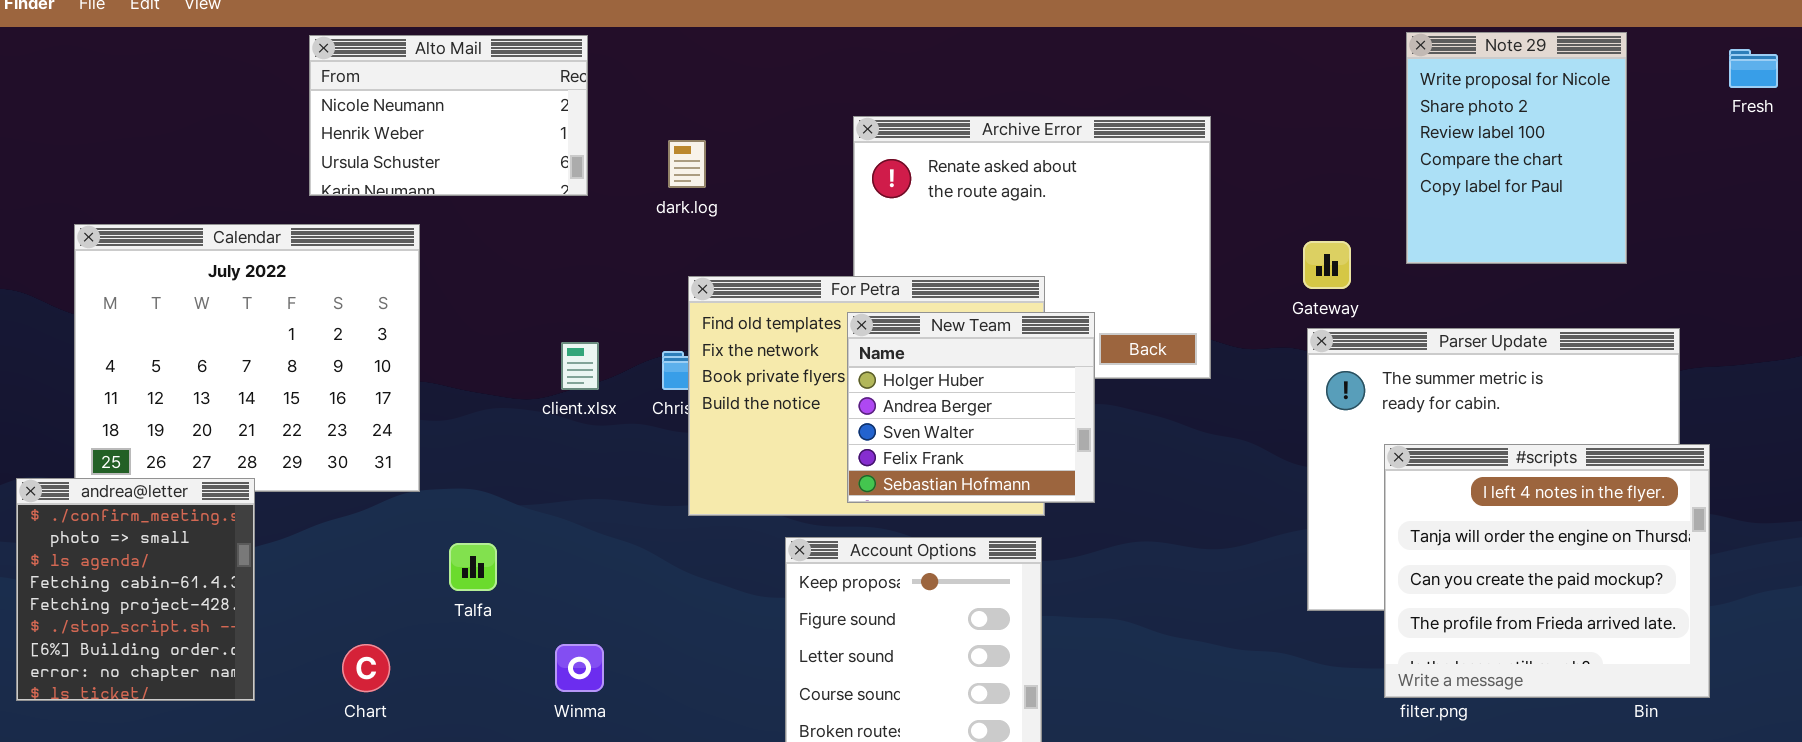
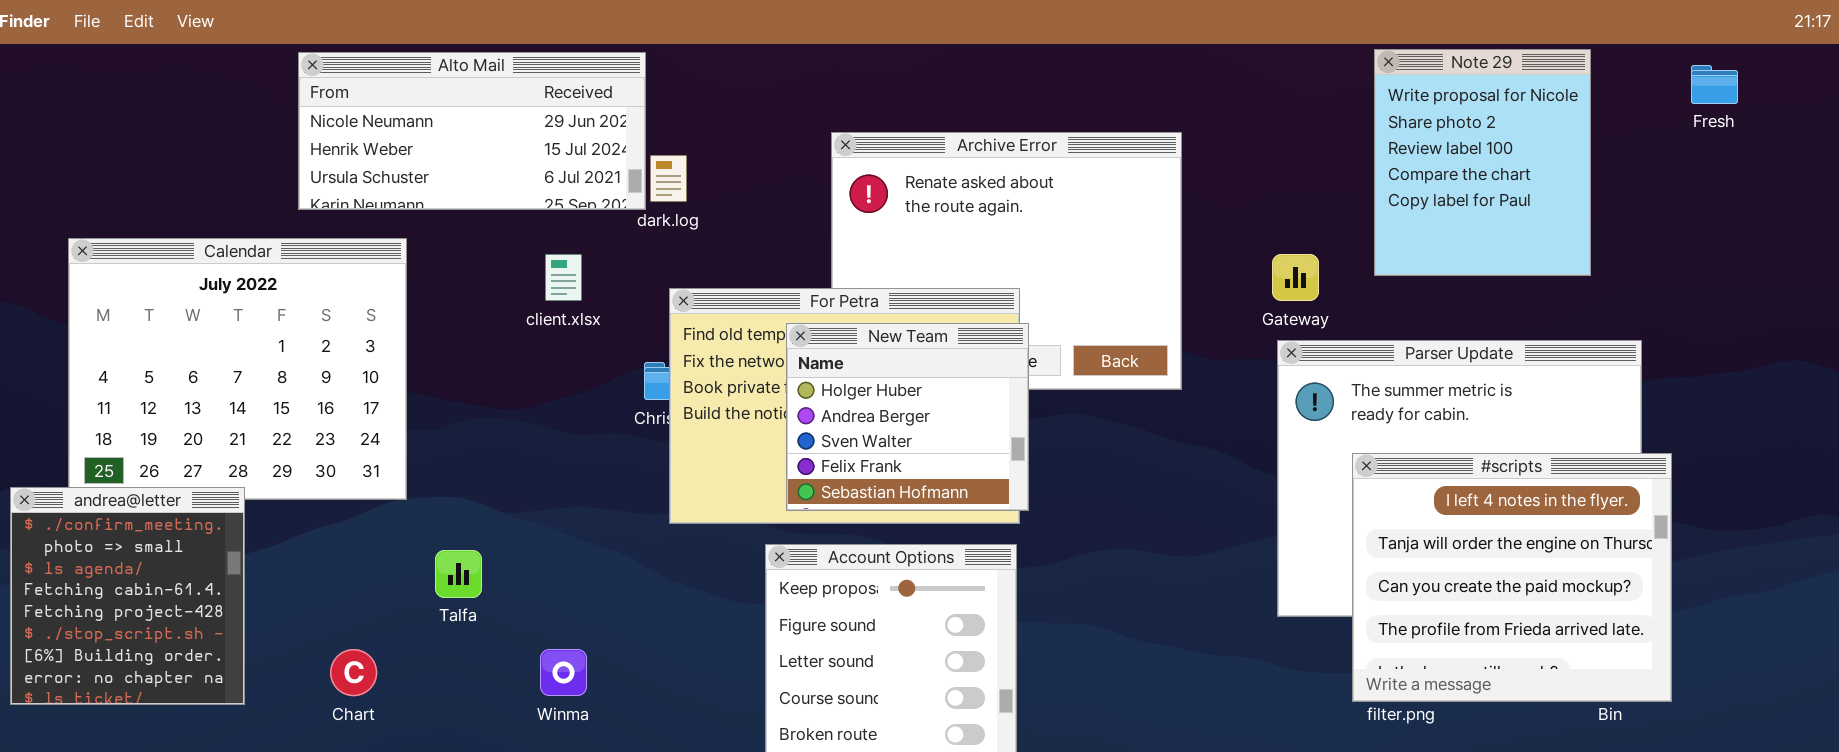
Alto Mail: [309,35,588,196] -> [298,52,646,210], resized
New Team: [847,312,1095,503] -> [786,323,1029,511], moved
client.xlsx: [561,342,599,390] -> [545,254,582,301], moved

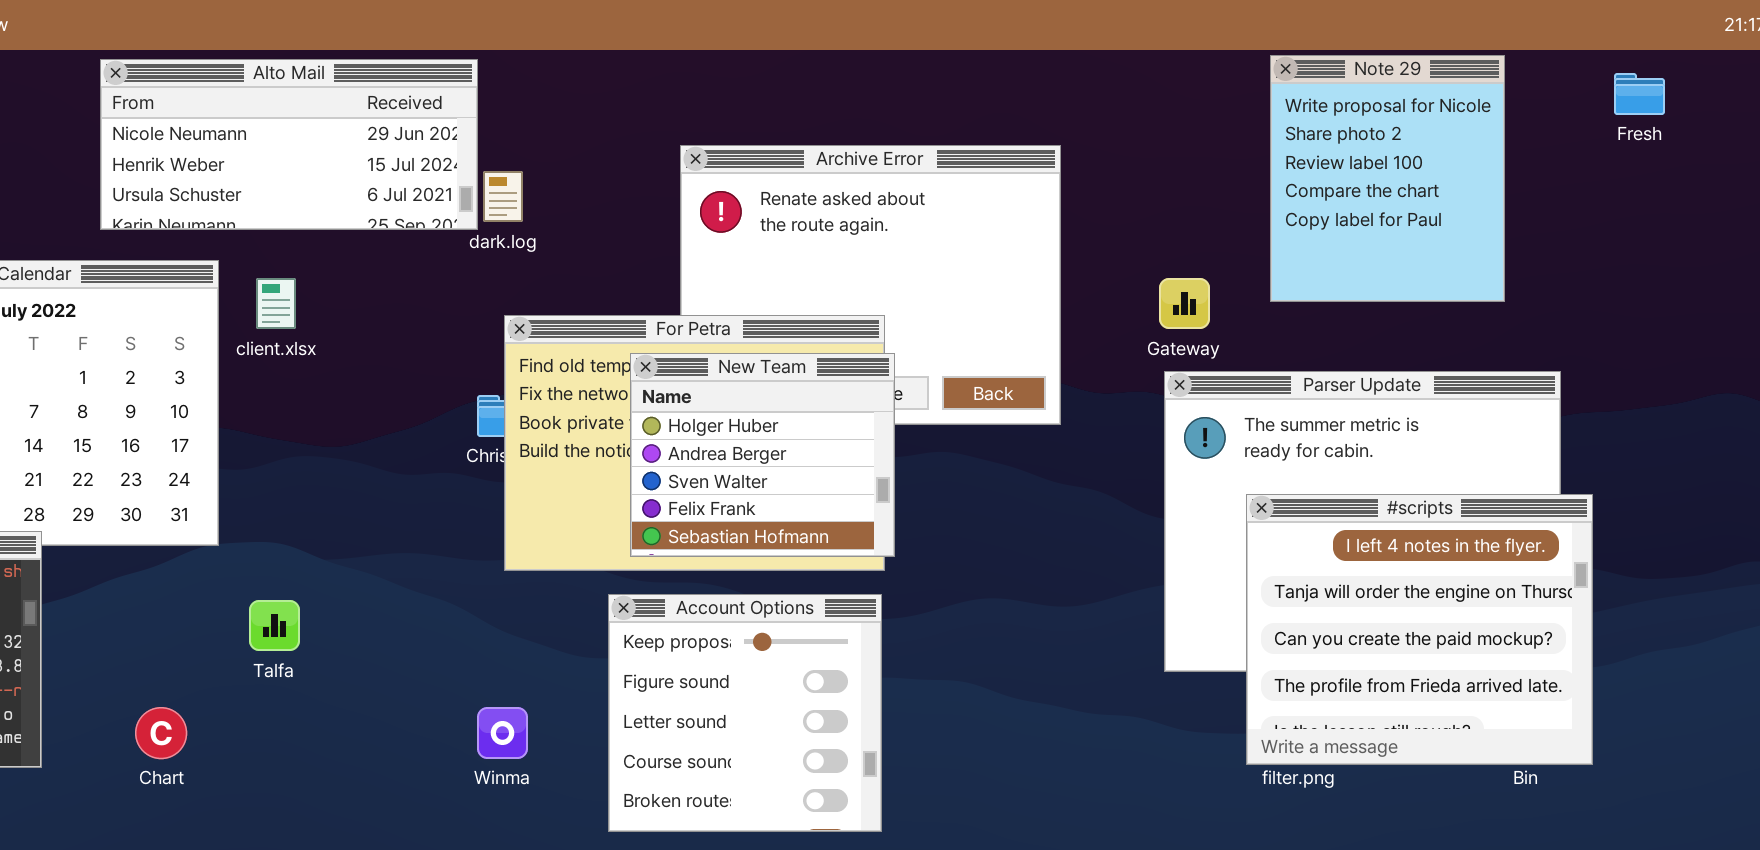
client.xlsx: [545,254,582,301] -> [256,278,296,329], moved
Winma: [540,649,587,696] -> [477,707,528,759], moved

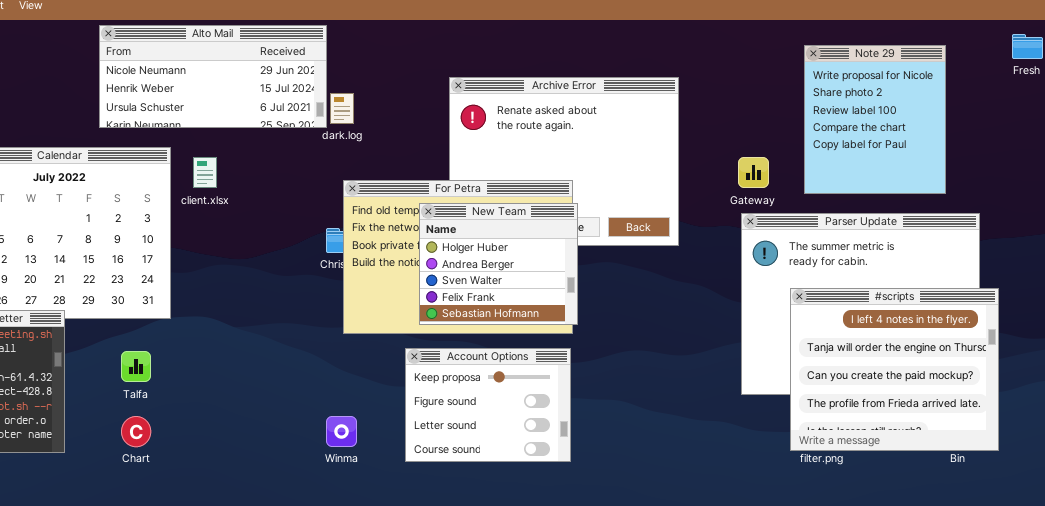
Note 29: [1270,55,1505,302] -> [804,45,946,194], moved
Account Options: [608,594,882,832] -> [405,348,571,462], resized
Talfa: [249,600,300,651] -> [121,351,151,382], moved

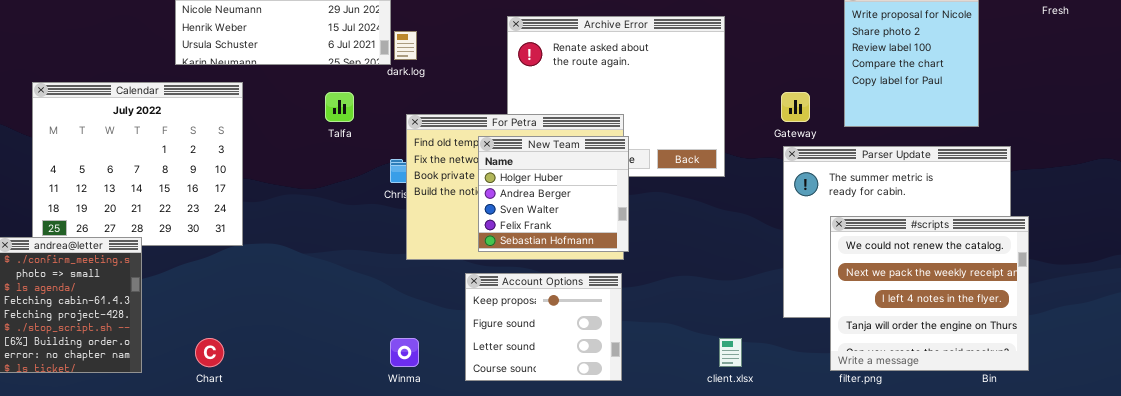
client.xlsx: [193,157,217,188] -> [719,338,742,367], moved
#scripts: [790,288,999,451] -> [830,216,1029,371], scrolled up 2 rows
Talfa: [121,351,151,382] -> [325,92,354,122], moved

